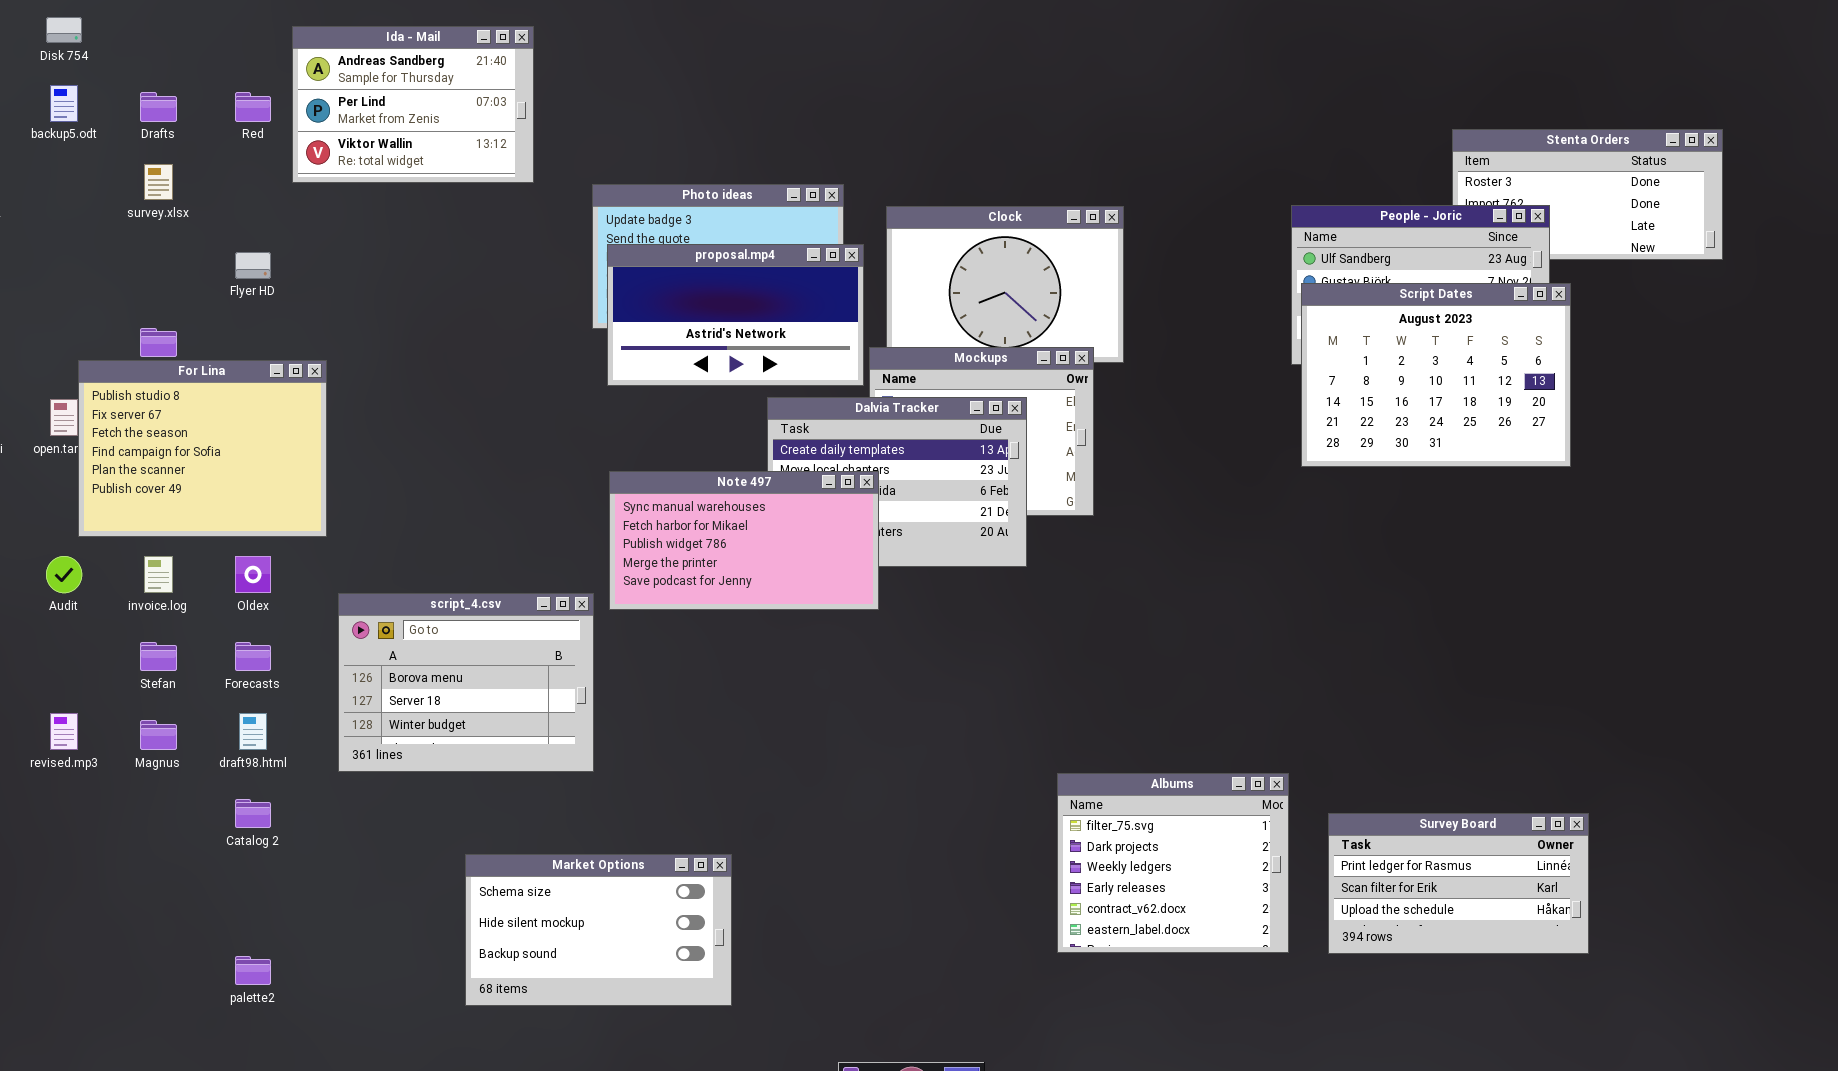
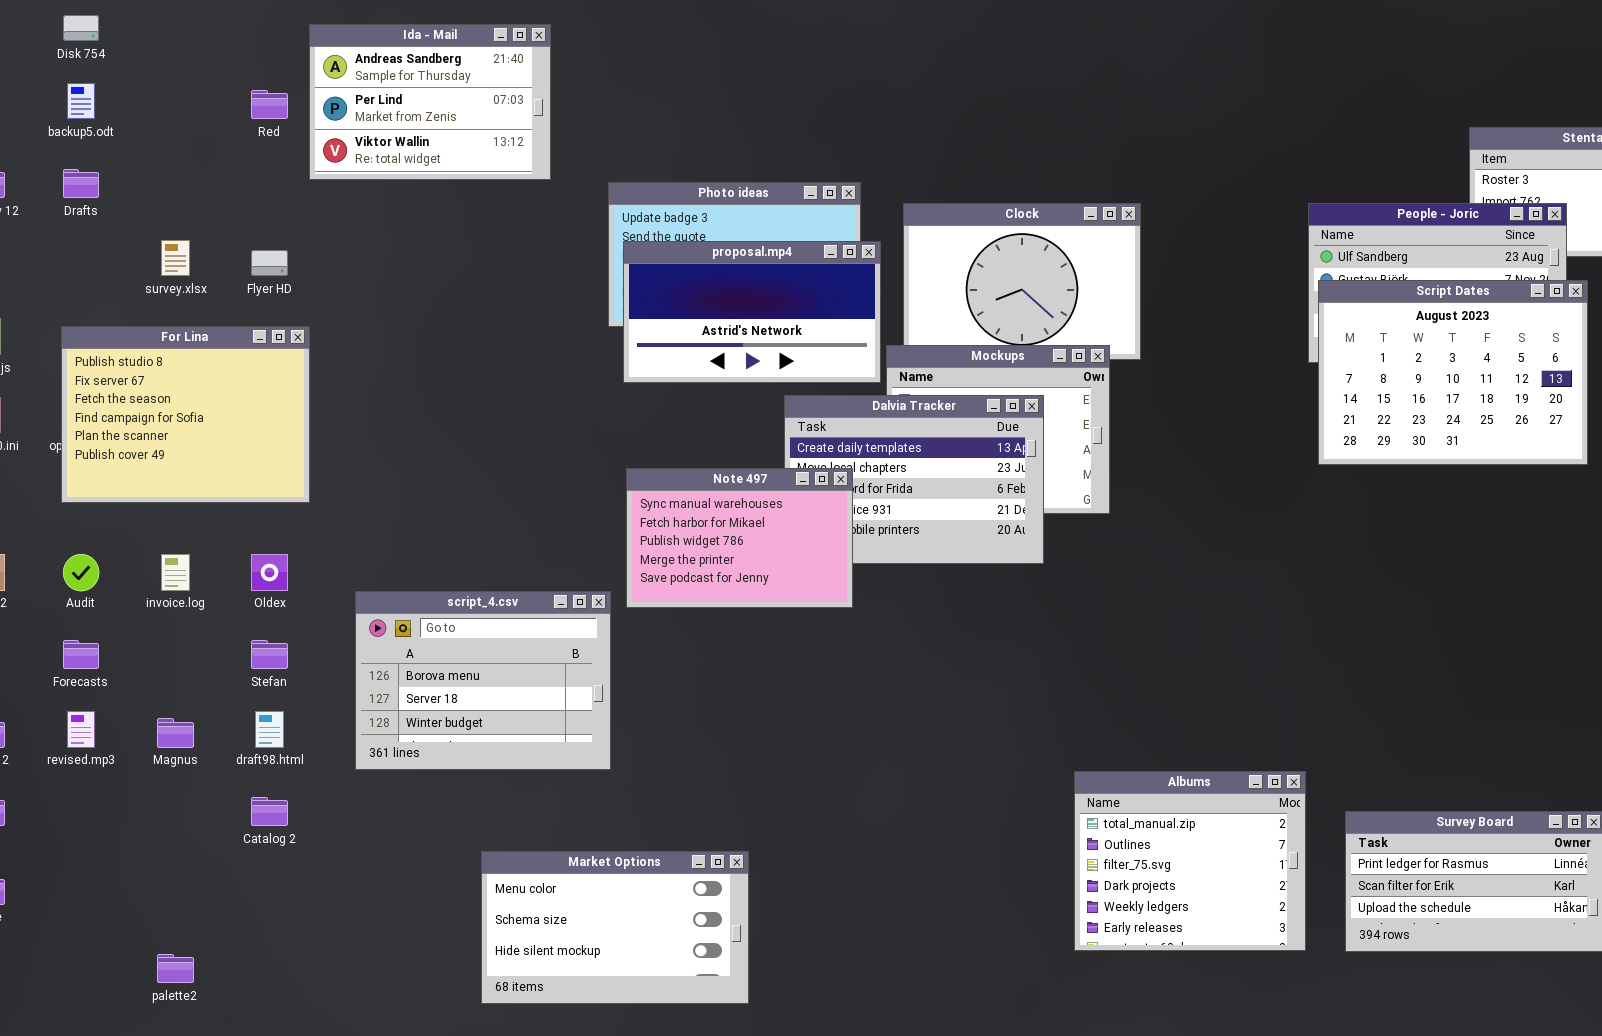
Drafts: [140,92,177,122] -> [63,169,99,198], moved
survey.xlsx: [144,164,173,200] -> [161,240,190,276], moved
For Lina: [78,360,327,537] -> [61,326,310,503], moved
Note 497: [609,471,879,610] -> [626,468,853,608], resized
Stefan: [140,642,177,671] -> [251,640,288,669], moved
Forecasts: [235,642,271,671] -> [63,640,99,669], moved
Albums: [1057,773,1289,953] -> [1074,771,1306,951], scrolled up 2 rows
Market Options: [465,854,732,1006] -> [481,851,749,1004], scrolled up 1 row
palette2: [235,956,271,985] -> [157,954,194,983], moved

